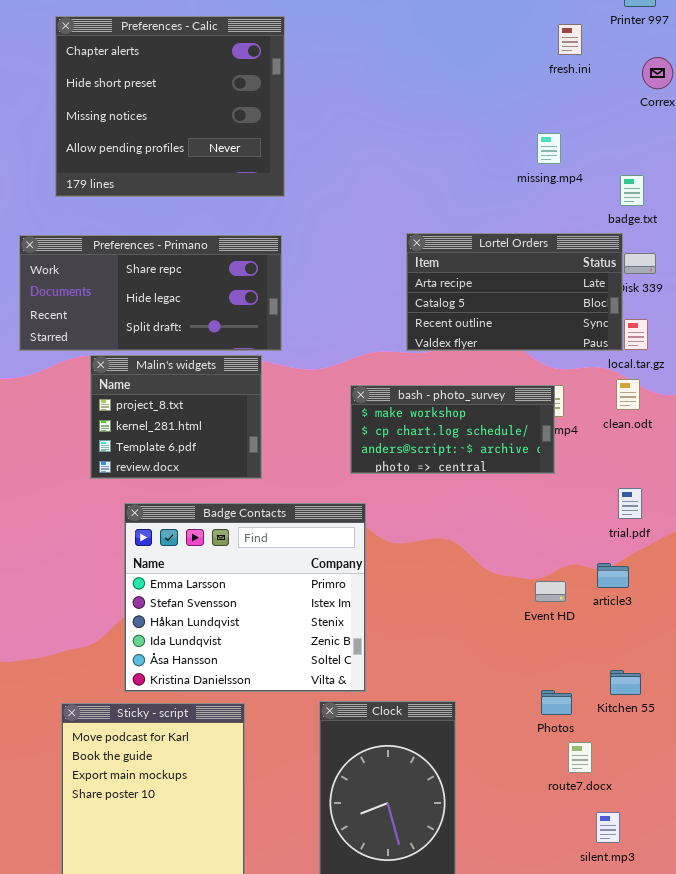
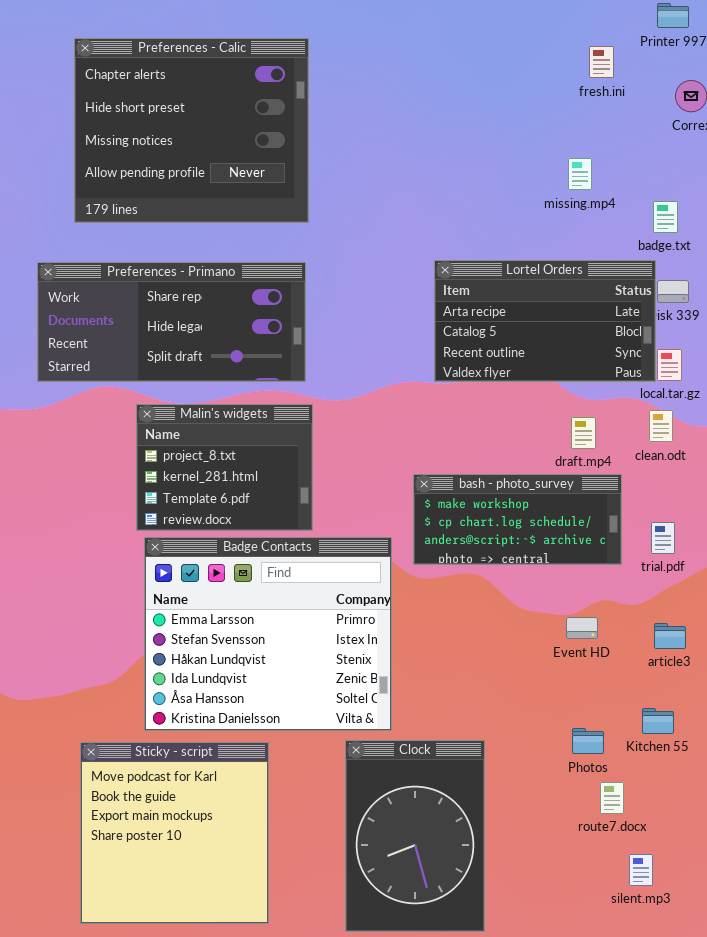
Malin's widgets: [90,355,262,479] -> [136,404,313,531], moved
bash - photo_survey: [350,385,555,474] -> [413,474,622,565], moved
article3: [597,563,629,588] -> [654,623,686,649], moved

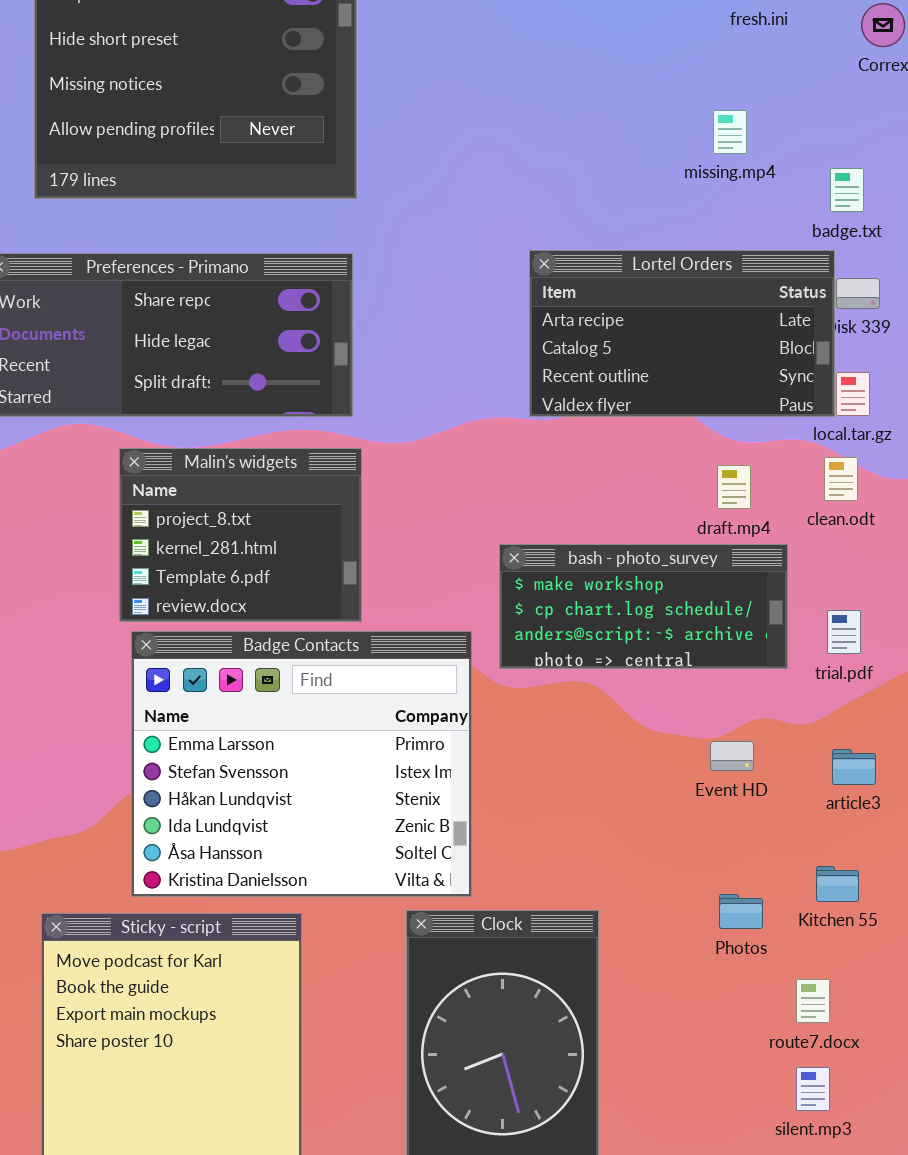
route7.docx: [600,782,624,814] -> [796,979,830,1023], moved

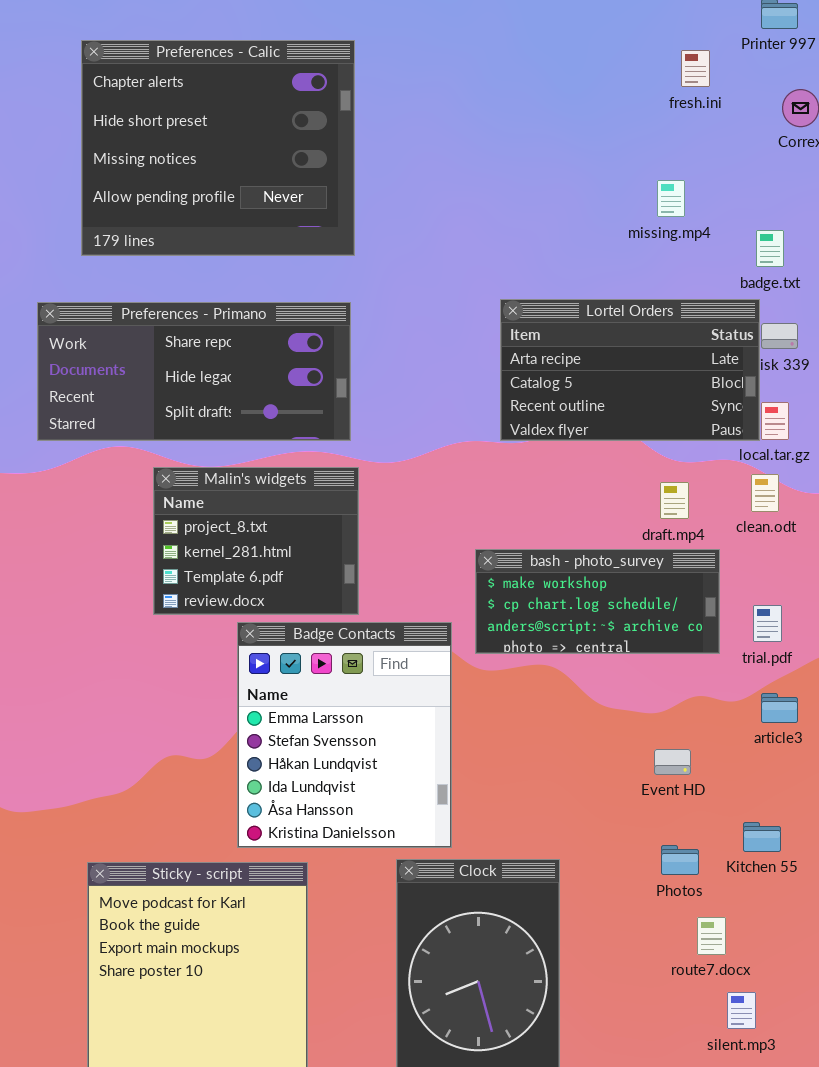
Badge Contacts: [131,631,472,897] -> [237,622,452,848], resized
Event HD: [710,741,754,771] -> [654,749,691,775], moved
article3: [832,749,876,785] -> [761,693,798,723], moved
route7.docx: [796,979,830,1023] -> [697,917,726,955], moved

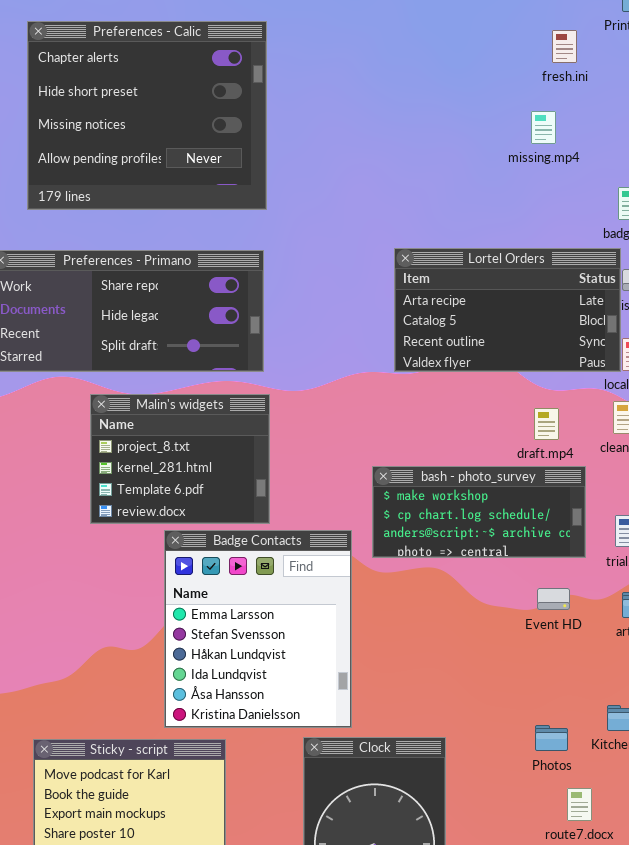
missing.mp4: [657,180,685,217] -> [531,111,556,144], moved
Event HD: [654,749,691,775] -> [537,588,570,610], moved

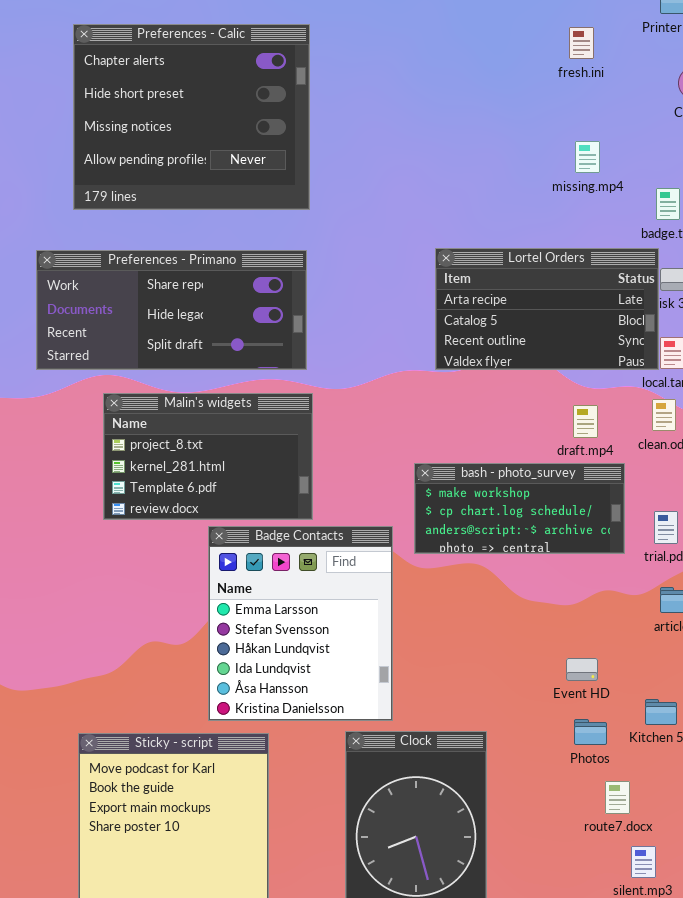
fresh.ini: [552,30,577,63] -> [569,27,594,59], moved
missing.mp4: [531,111,556,144] -> [575,141,600,173], moved
Malin's widgets: [90,394,270,524] -> [103,393,313,520], resized
Event HD: [537,588,570,610] -> [566,658,598,681], moved

